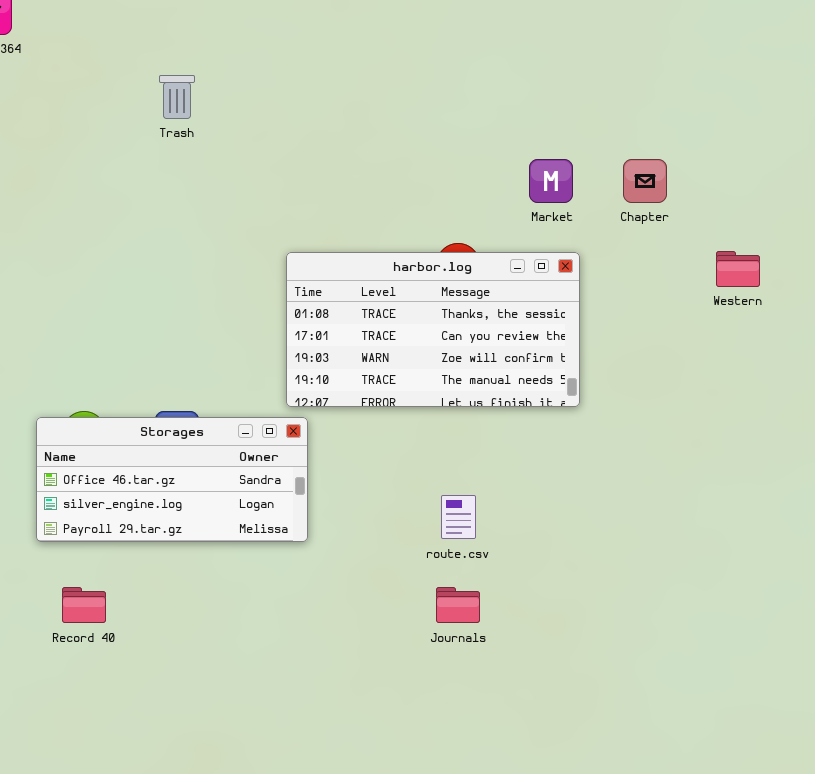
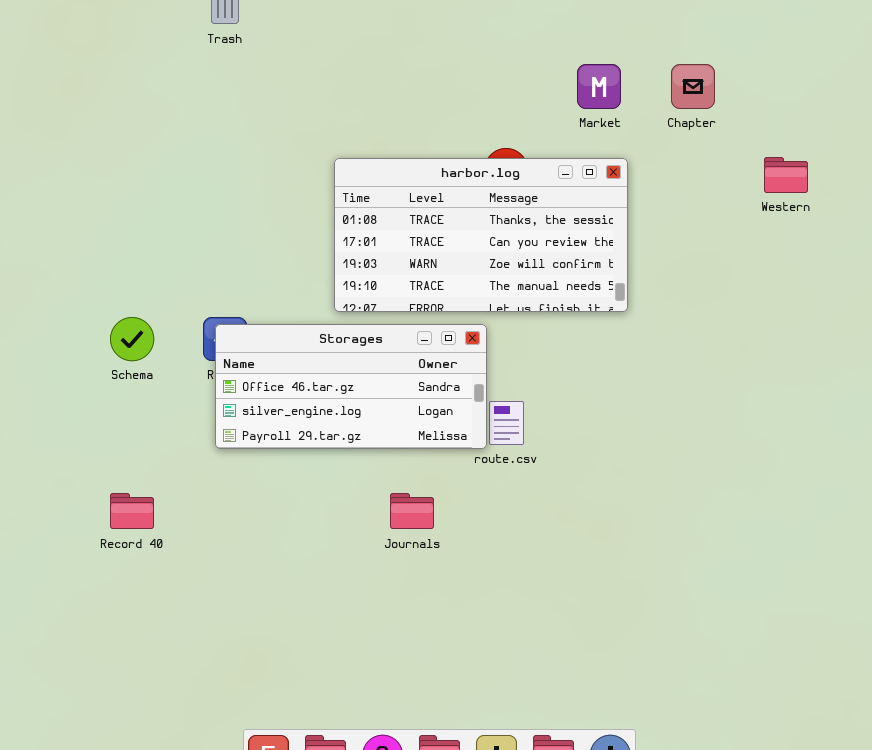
Storages: [36,417,308,542] -> [215,324,487,449], moved
Journals: [436,587,480,623] -> [390,493,434,529], moved

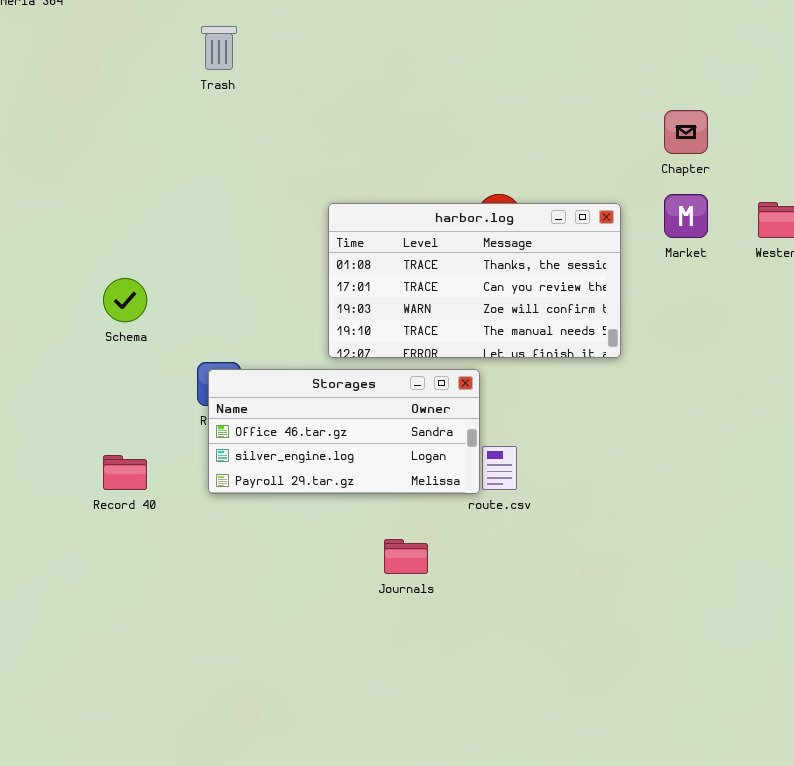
Market: [577,64,621,109] -> [664,194,708,238], moved
Schema: [110,317,154,361] -> [103,278,147,322], moved
Record 40: [110,493,154,529] -> [103,455,147,490], moved

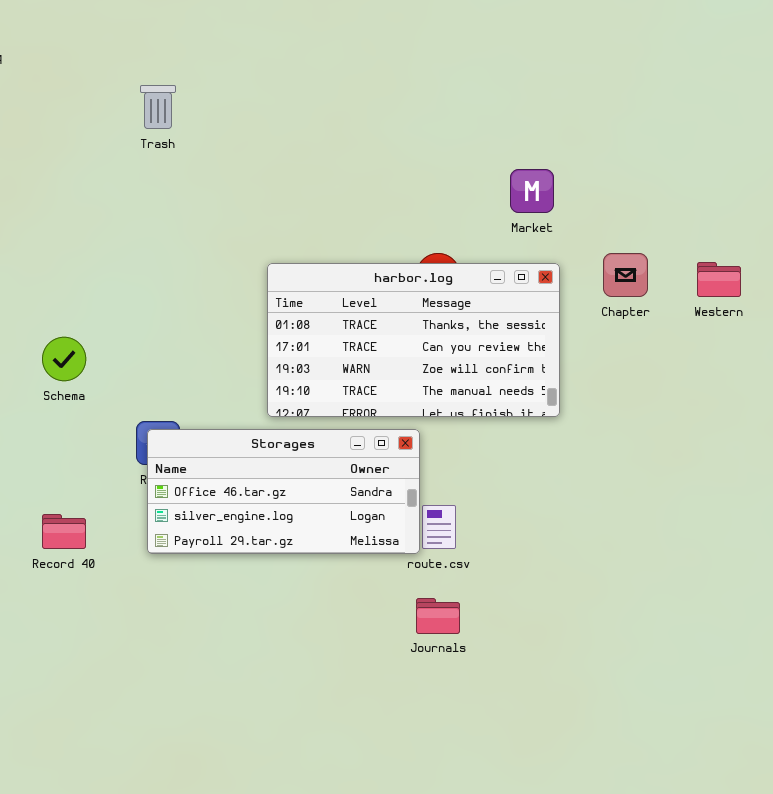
Chapter: [664,110,708,154] -> [603,253,648,297], moved
Market: [664,194,708,238] -> [510,169,554,213], moved
Journals: [384,539,428,574] -> [416,598,460,634], moved

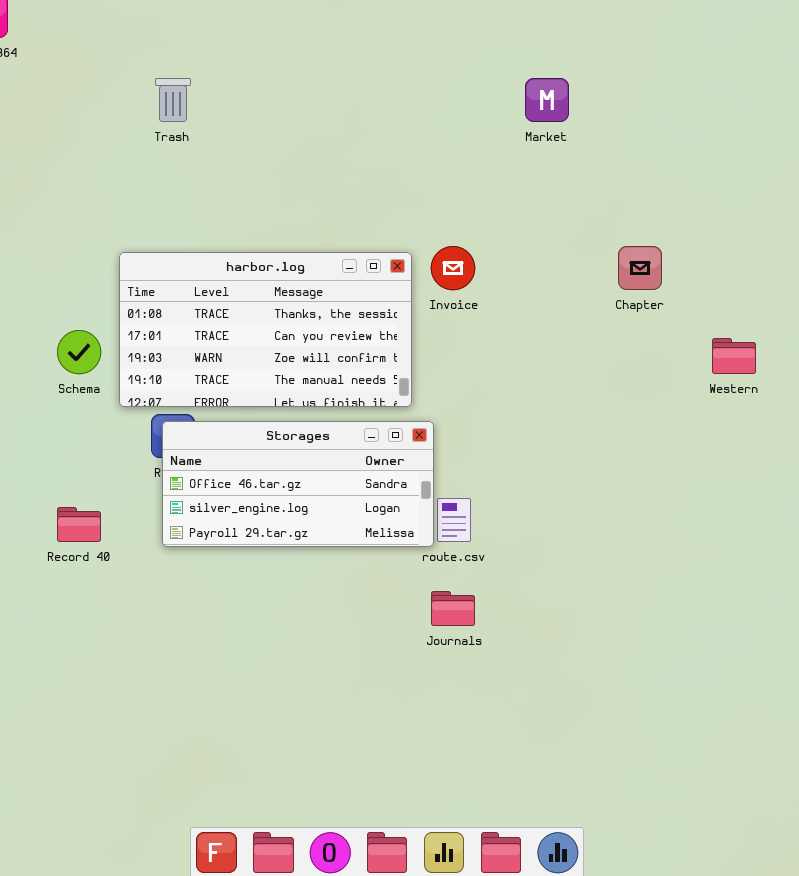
Market: [510,169,554,213] -> [525,78,569,122], moved
Western: [697,262,741,297] -> [712,338,756,374], moved
harbor.log: [267,263,560,417] -> [119,252,412,407], moved

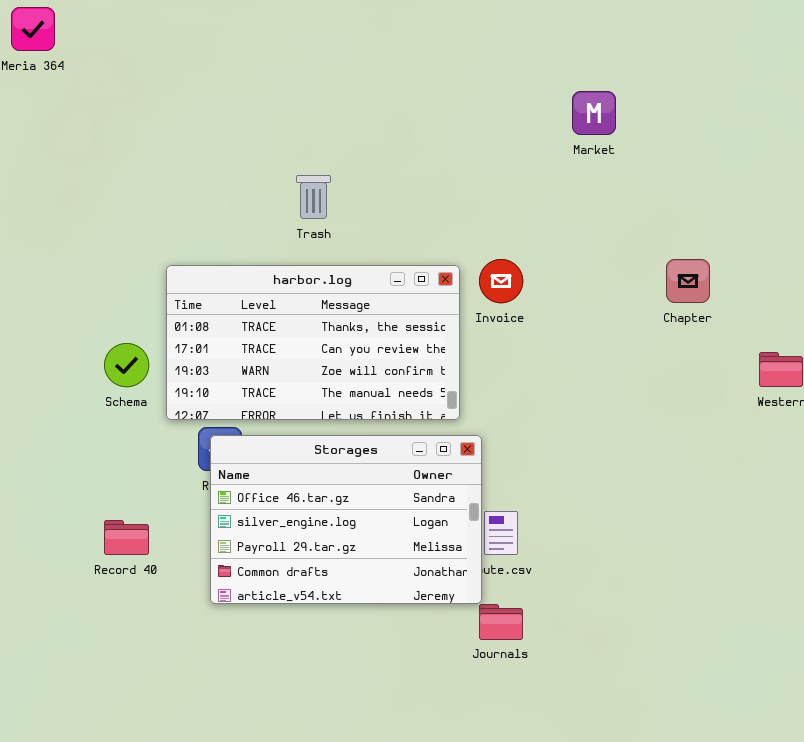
Trash: [155,78,191,122] -> [296,175,331,219], moved
Storages: [162,421,434,547] -> [210,435,482,604], resized

